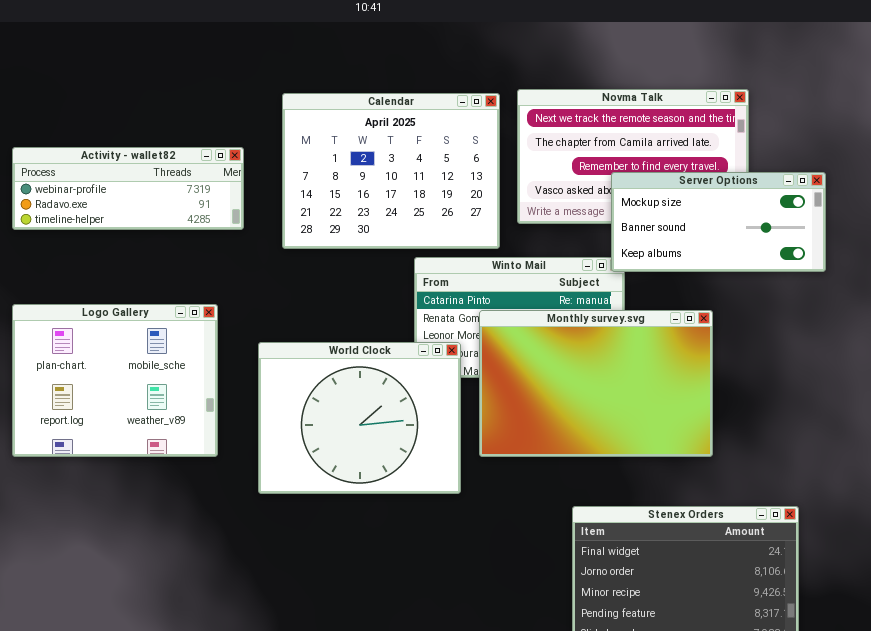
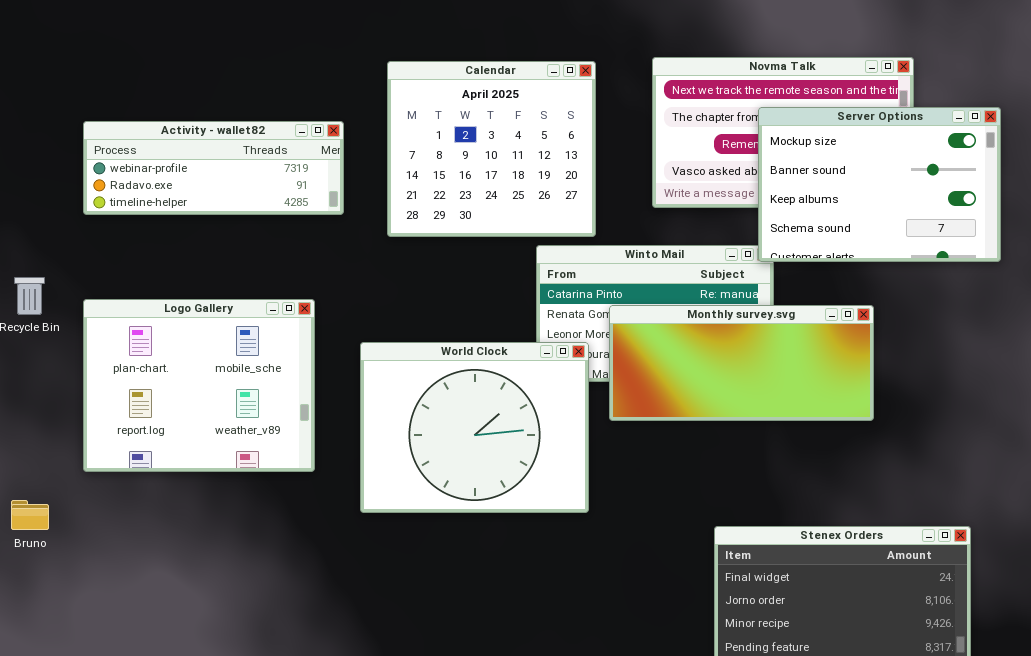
Calendar: [282,93,500,249] -> [387,61,596,237], resized
Server Options: [611,172,826,272] -> [758,107,1001,262], resized
Monthly survey.svg: [479,310,713,457] -> [609,305,874,421], resized

